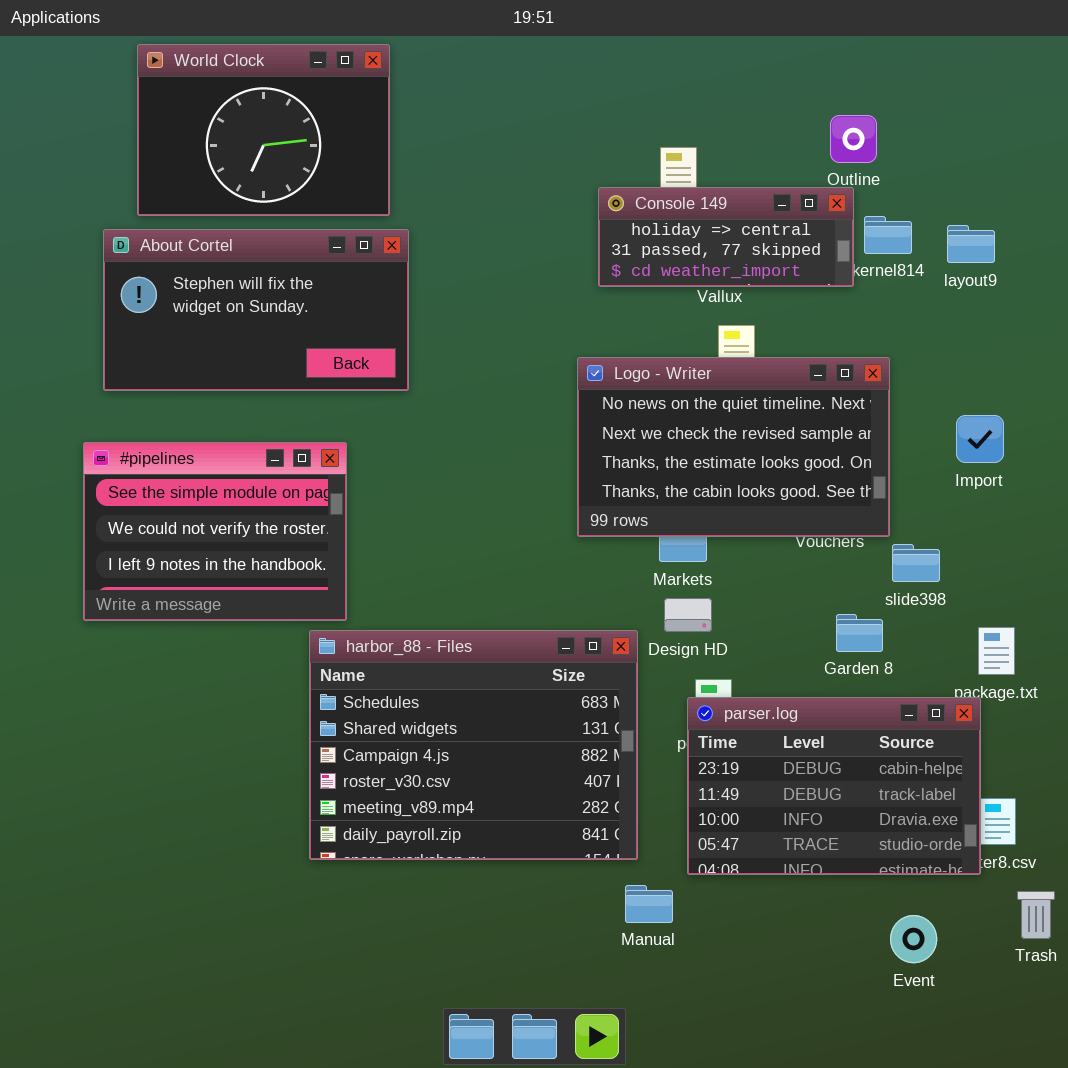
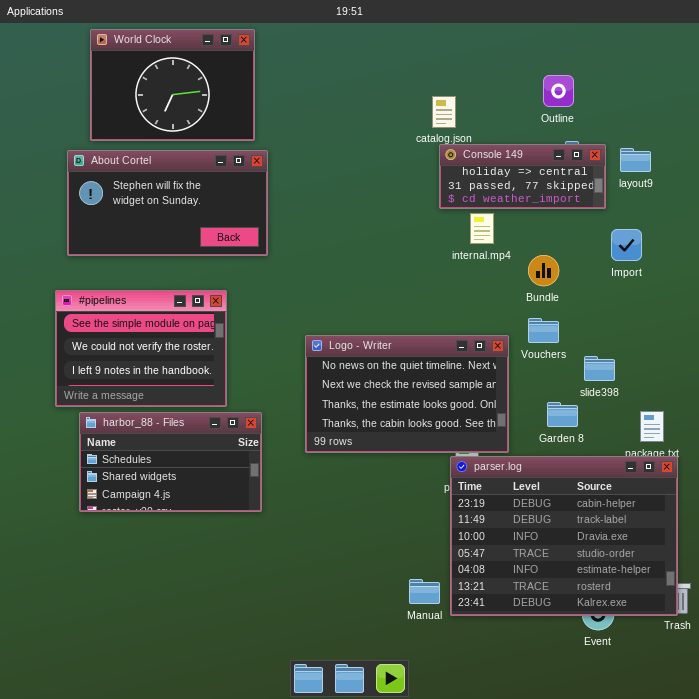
Console 149: [598,187,854,287] -> [439,144,606,209], moved
Logo - Writer: [577,357,890,537] -> [305,335,509,453], moved
Import: [956,415,1004,463] -> [611,229,642,261], moved
harbor_88 - Files: [309,630,638,860] -> [79,412,262,512], moved, resized
parser.log: [687,697,981,875] -> [450,456,678,616], resized

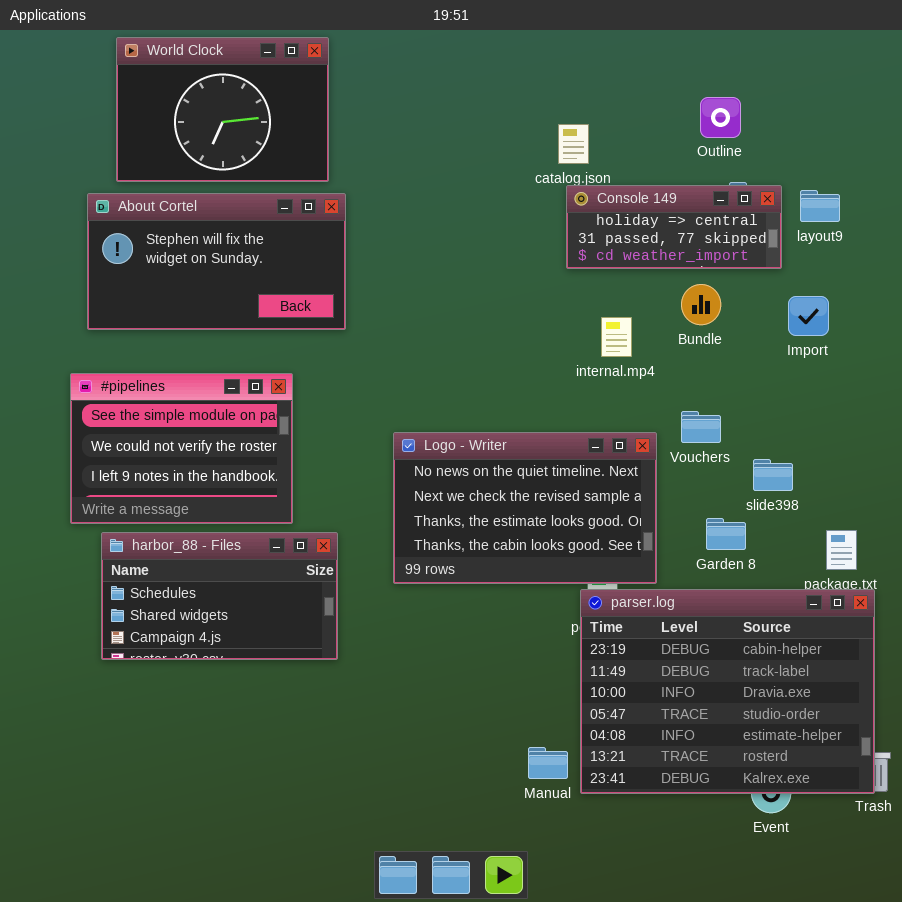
internal.mp4: [470,213,494,244] -> [601,317,632,357], moved
Bundle: [528,255,559,286] -> [681,284,721,325], moved

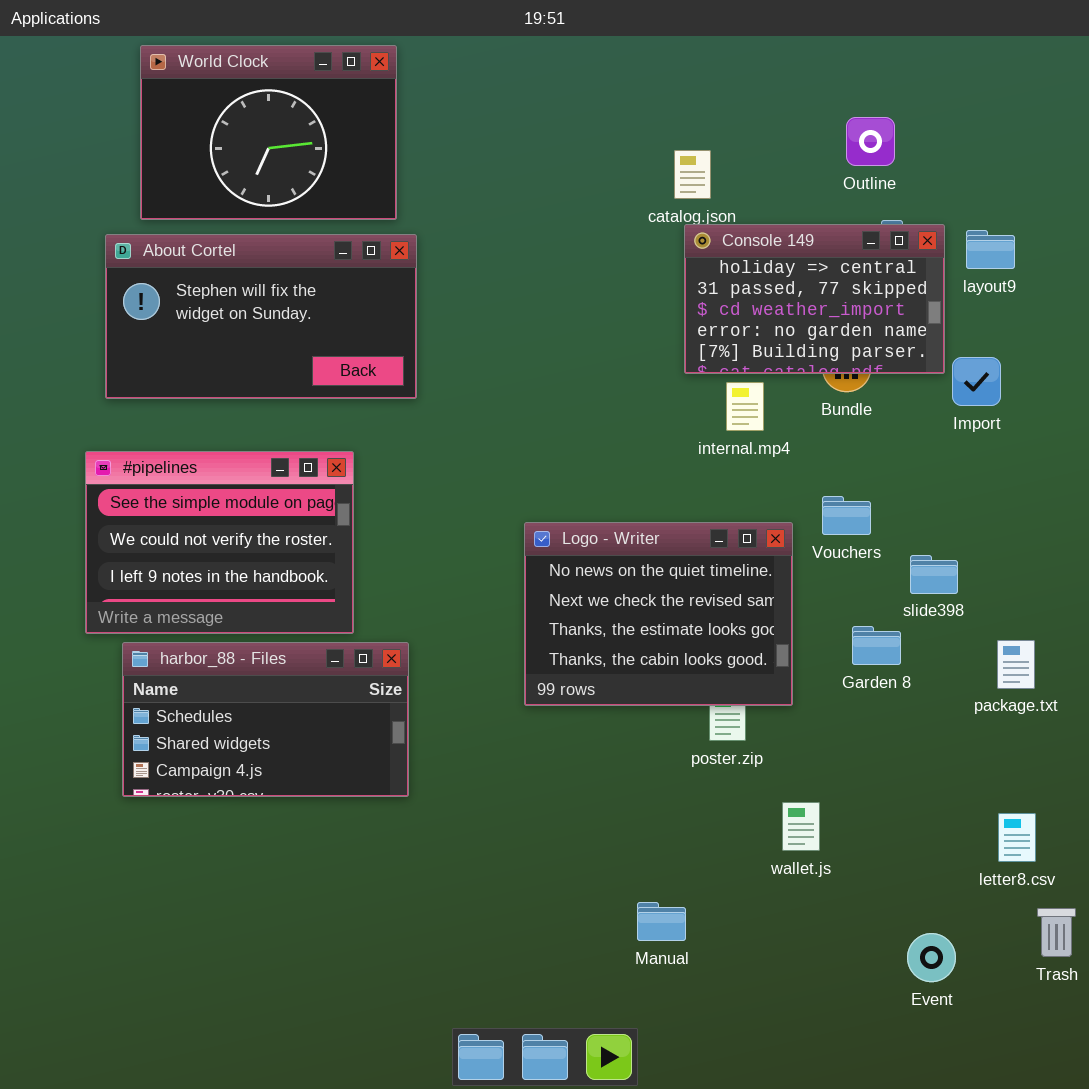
Console 149: [566,185,782,269] -> [684,224,945,374], resized
Logo - Writer: [393,432,657,584] -> [524,522,793,706], resized
parser.log: [580,589,875,794] -> none, closed

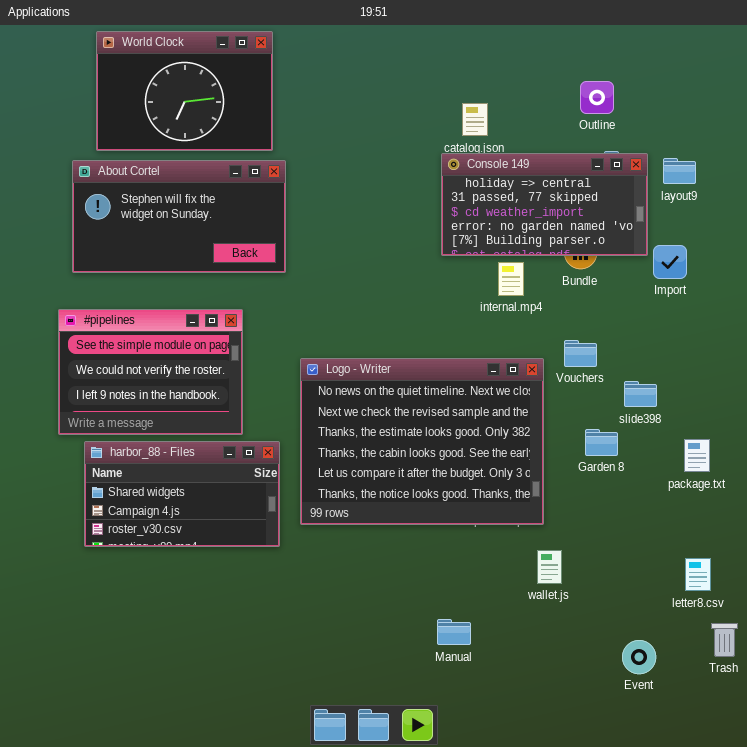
Console 149: [684,224,945,374] -> [441,153,648,256], resized
Logo - Writer: [524,522,793,706] -> [300,358,544,525], resized
harbor_88 - Files: [122,642,409,797] -> [84,441,280,547], scrolled down 1 row

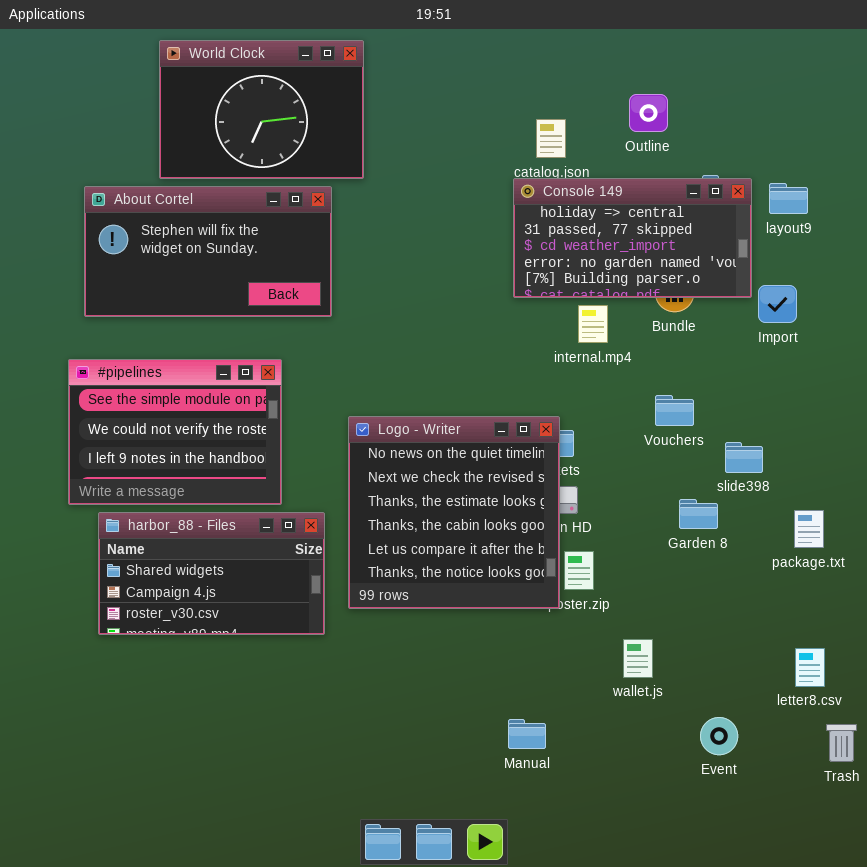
World Clock: [96,31,273,151] -> [159,40,364,179], moved
Outline: [580,81,614,114] -> [629,94,668,132], moved
Logo - Writer: [300,358,544,525] -> [348,416,560,609], resized
Event: [622,640,656,674] -> [700,717,738,755], moved

